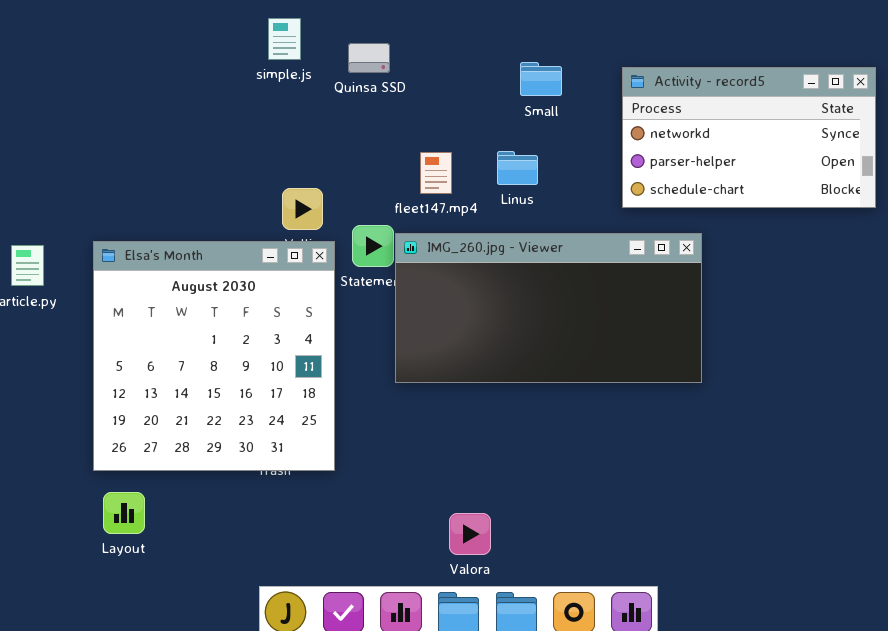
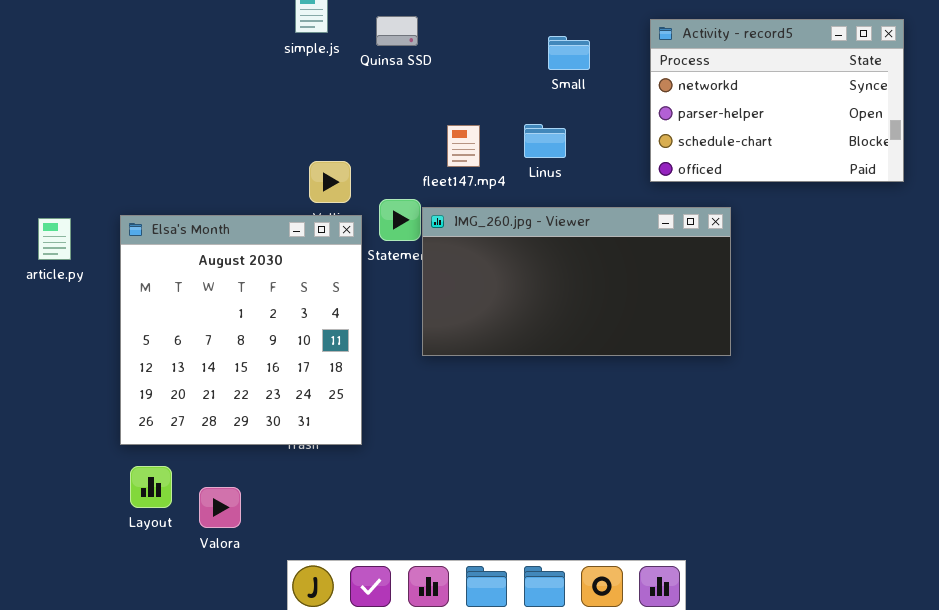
Activity - record5: [622,67,876,208] -> [650,19,904,182], resized
Valora: [449,513,491,555] -> [199,487,241,528], moved

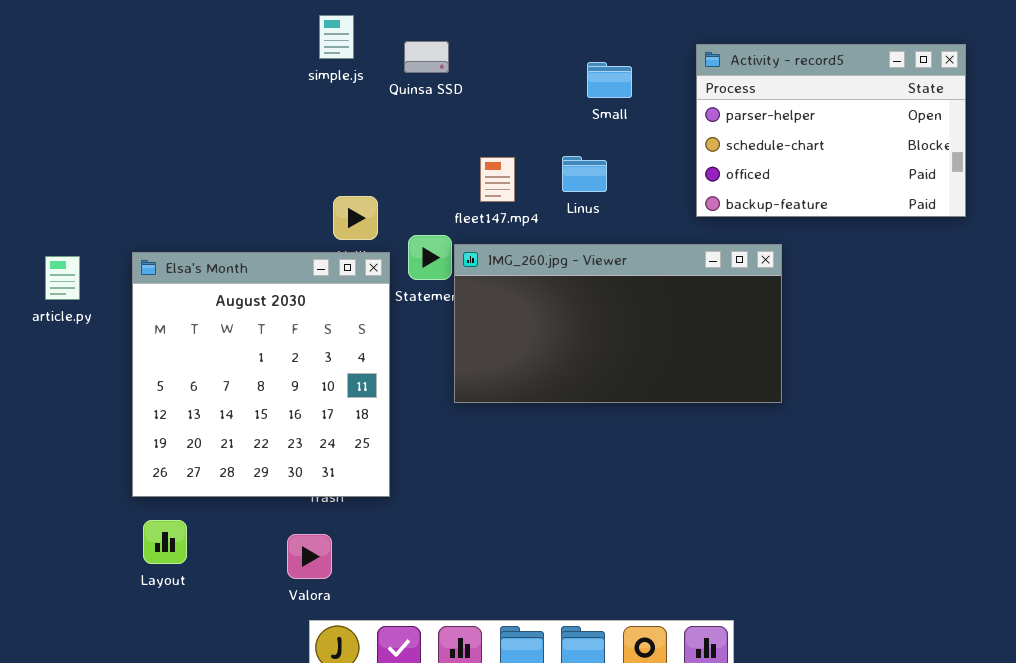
Activity - record5: [650,19,904,182] -> [696,44,966,217], scrolled down 1 row
Valora: [199,487,241,528] -> [287,534,332,579], moved

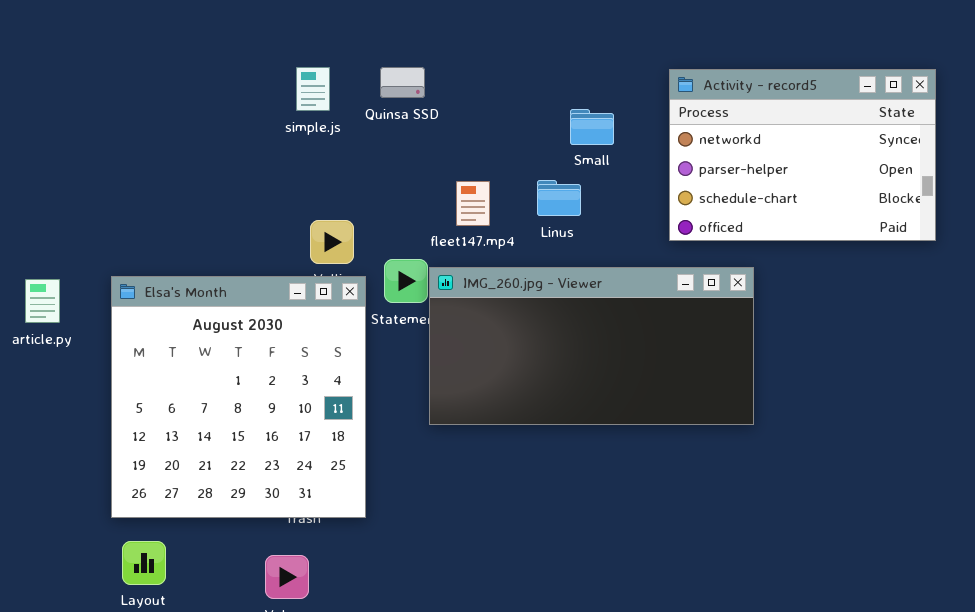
simple.js: [319,15,354,59] -> [296,67,330,111], moved
Activity - record5: [696,44,966,217] -> [669,69,936,241], scrolled up 1 row
Small: [587,62,632,98] -> [570,109,614,145], moved

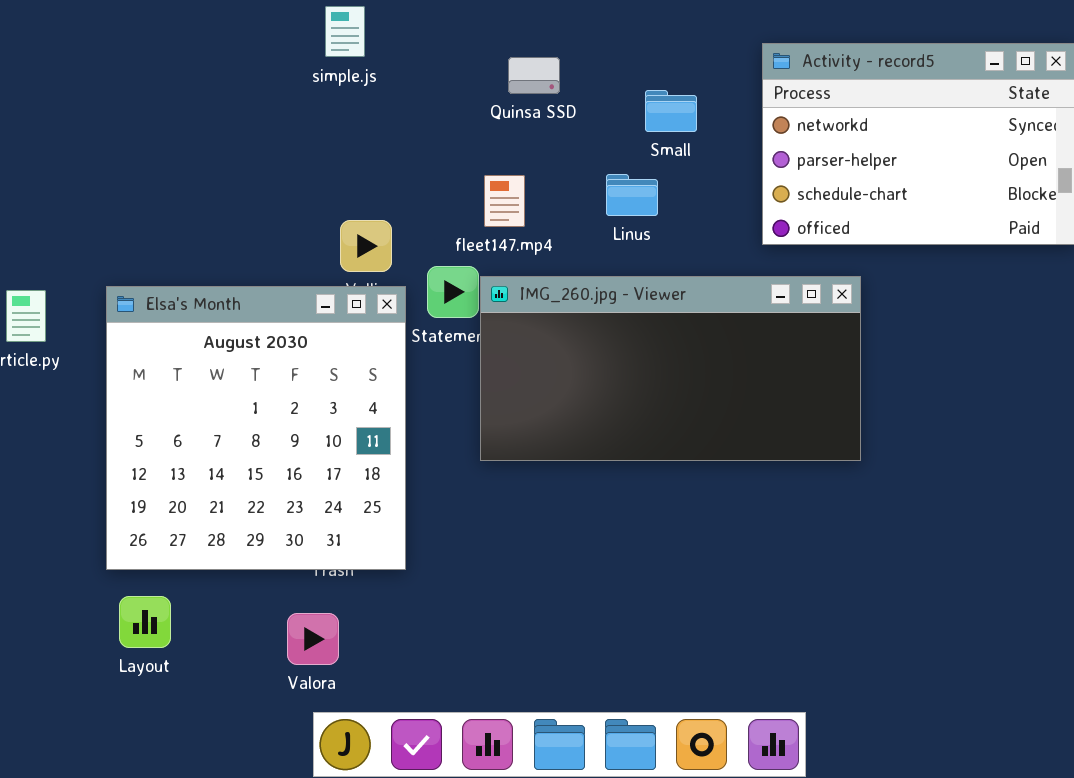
simple.js: [296,67,330,111] -> [325,6,365,57], moved
Quinsa SSD: [380,67,425,98] -> [508,57,560,94], moved
fleet147.mp4: [456,181,490,226] -> [484,175,525,227], moved

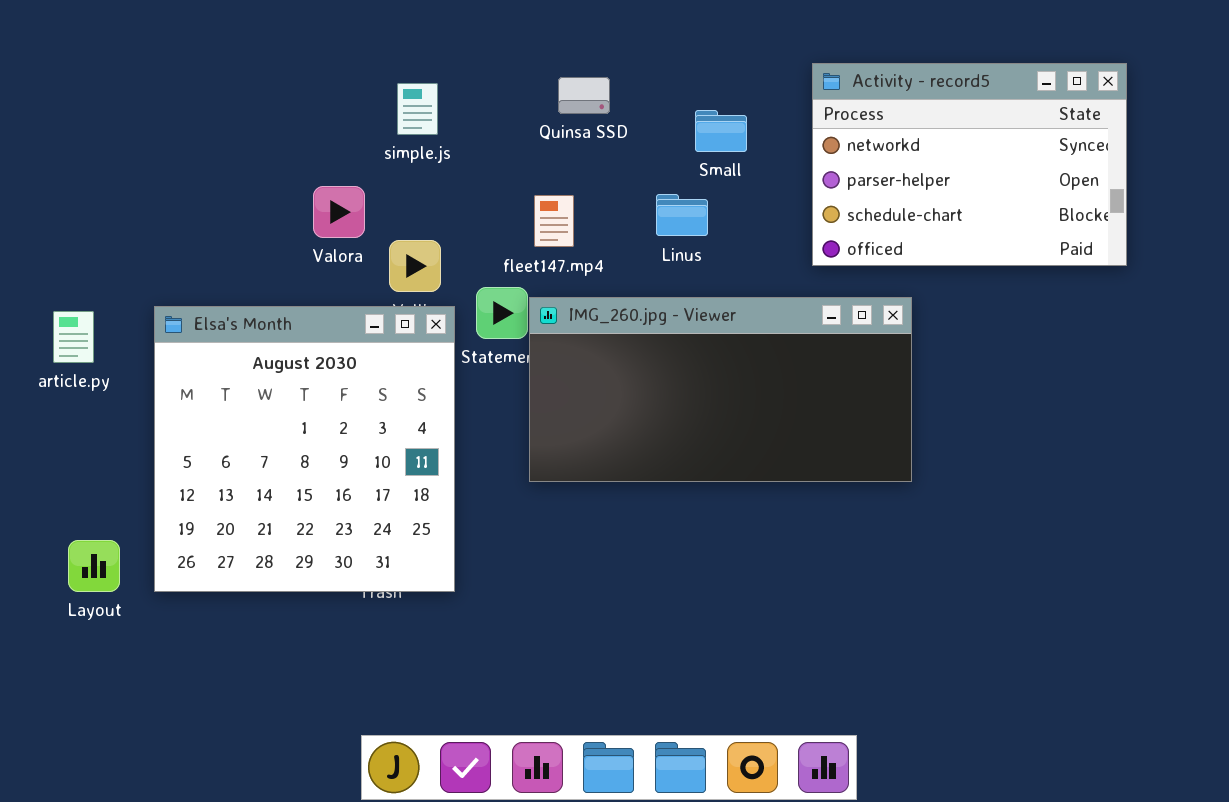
simple.js: [325,6,365,57] -> [397,83,438,135], moved
Layout: [119,596,171,648] -> [68,540,120,592], moved
Valora: [287,613,339,665] -> [313,186,365,238], moved

